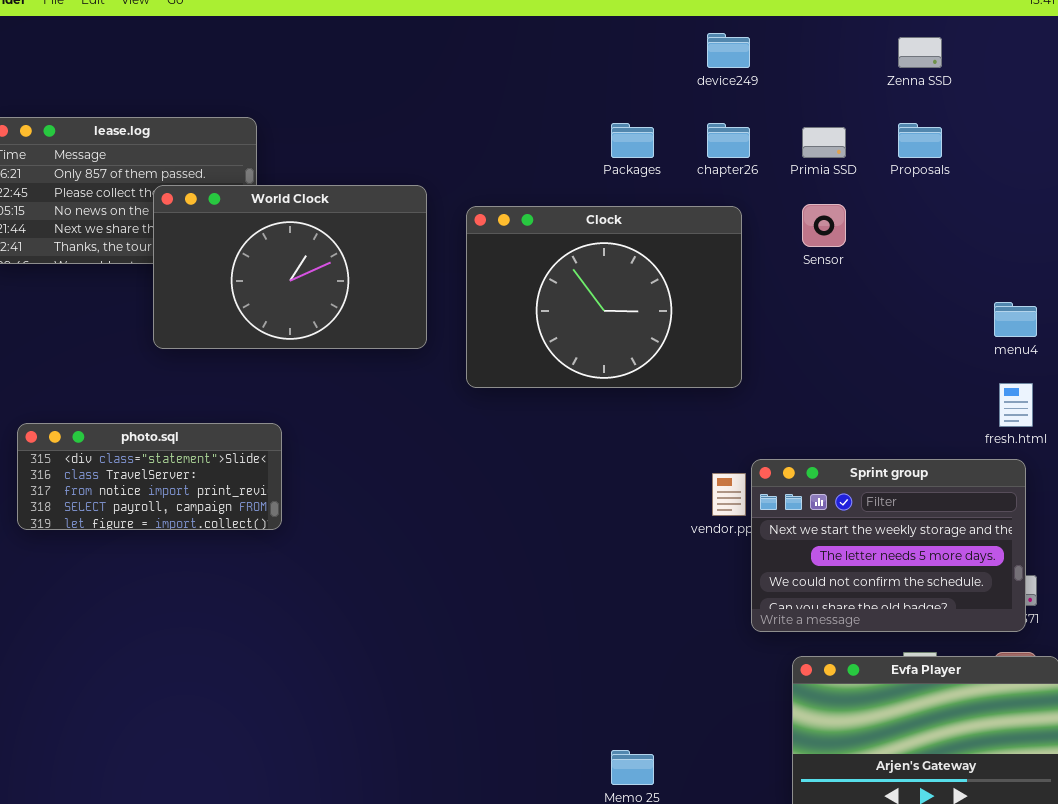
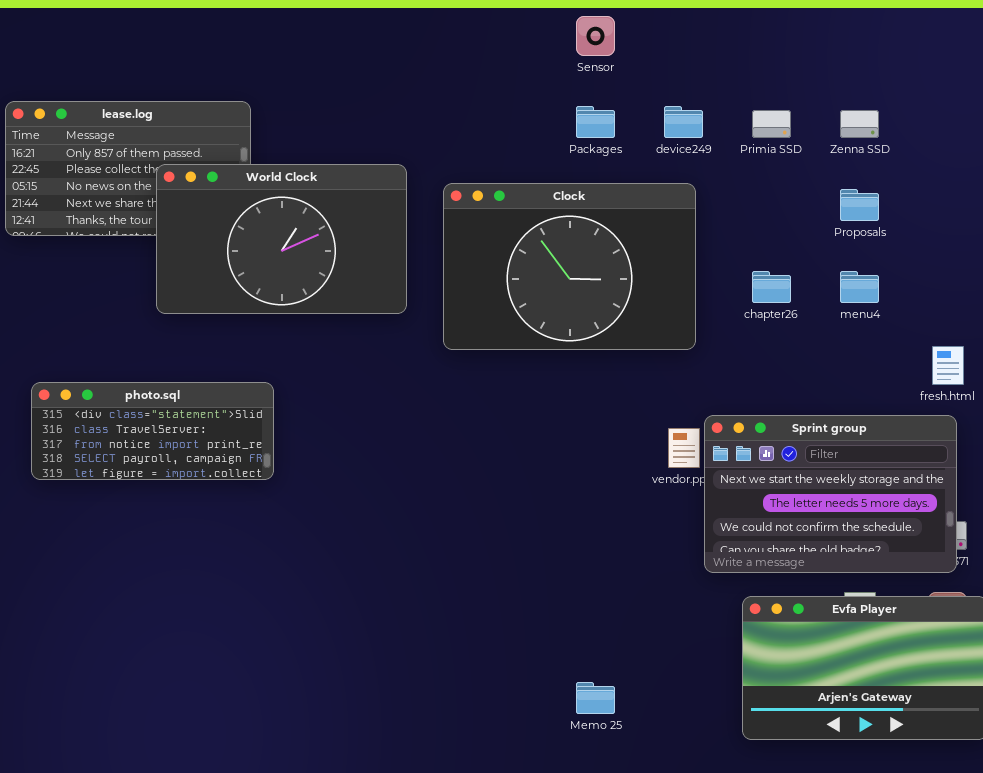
device249: [707,33,750,68] -> [664,106,703,138], moved
Zenna SSD: [898,37,942,68] -> [840,110,879,138], moved
chapter26: [707,123,750,158] -> [752,271,791,303], moved
Proposals: [898,123,942,158] -> [840,189,879,221], moved
Sensor: [802,204,846,247] -> [576,16,615,56], moved
menu4: [994,302,1037,337] -> [840,271,879,303], moved

